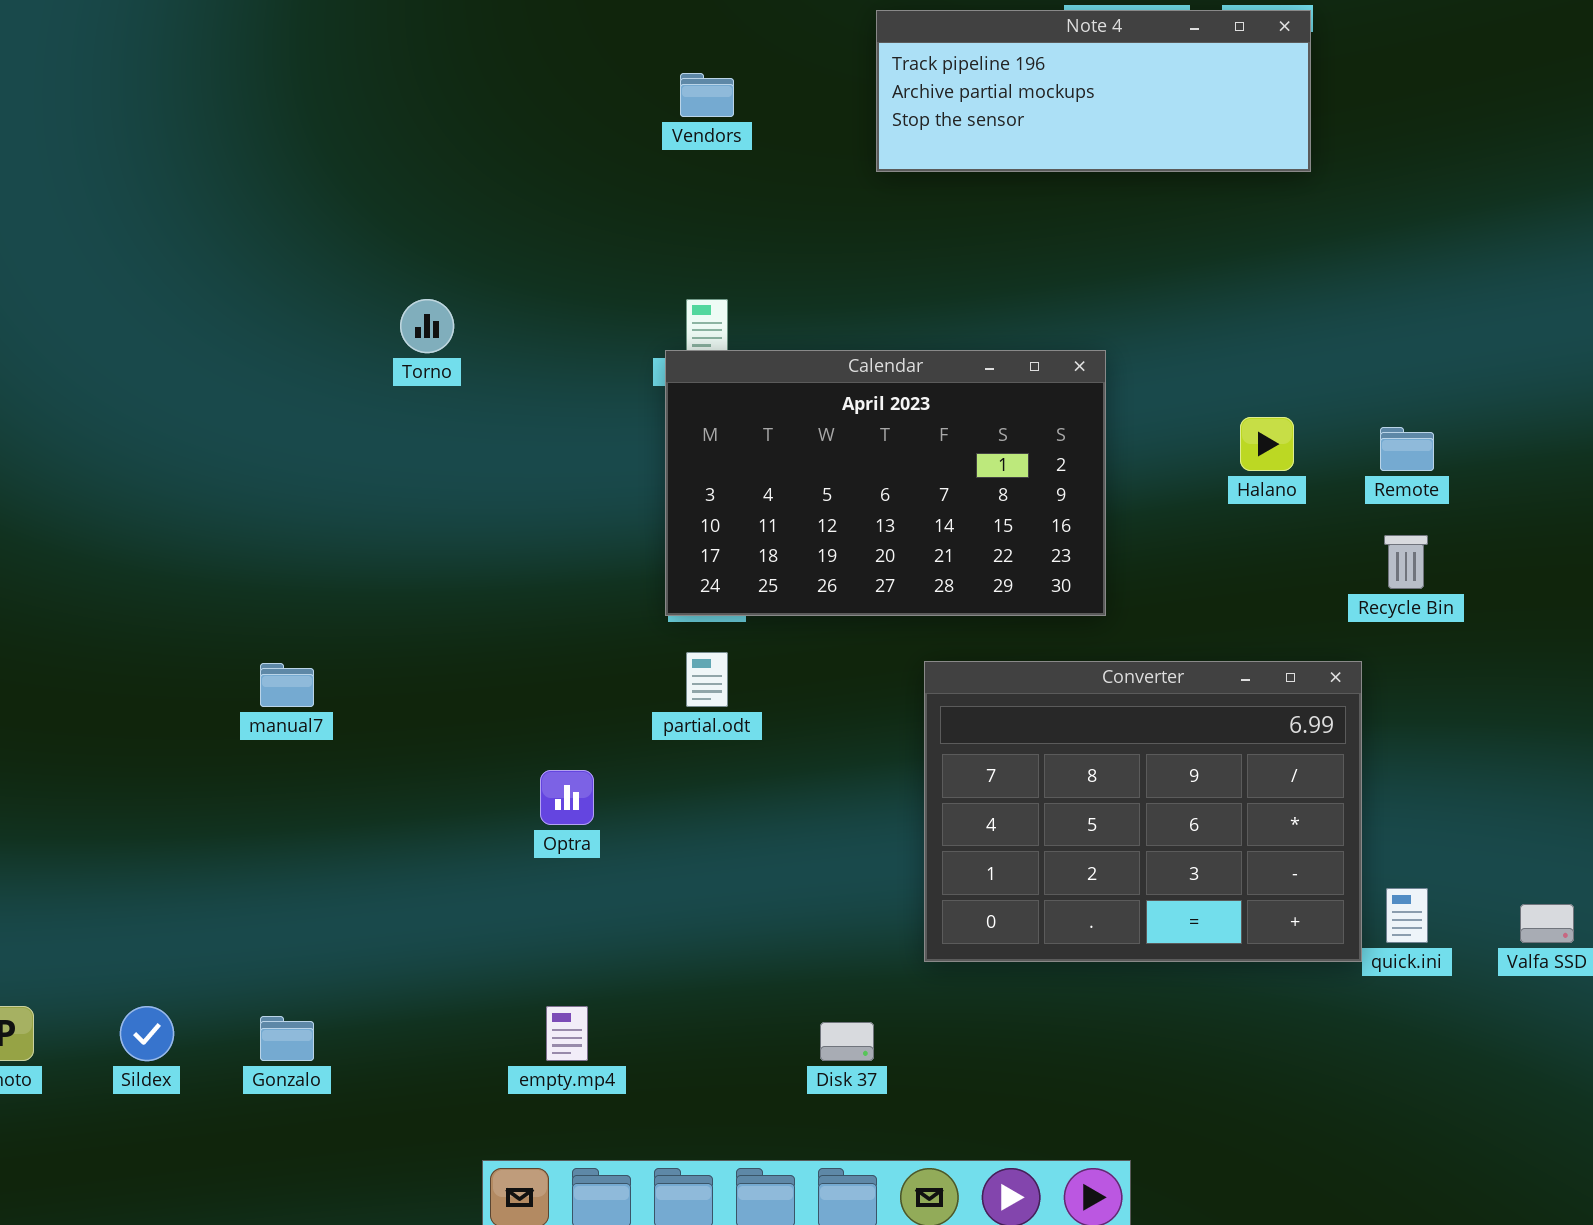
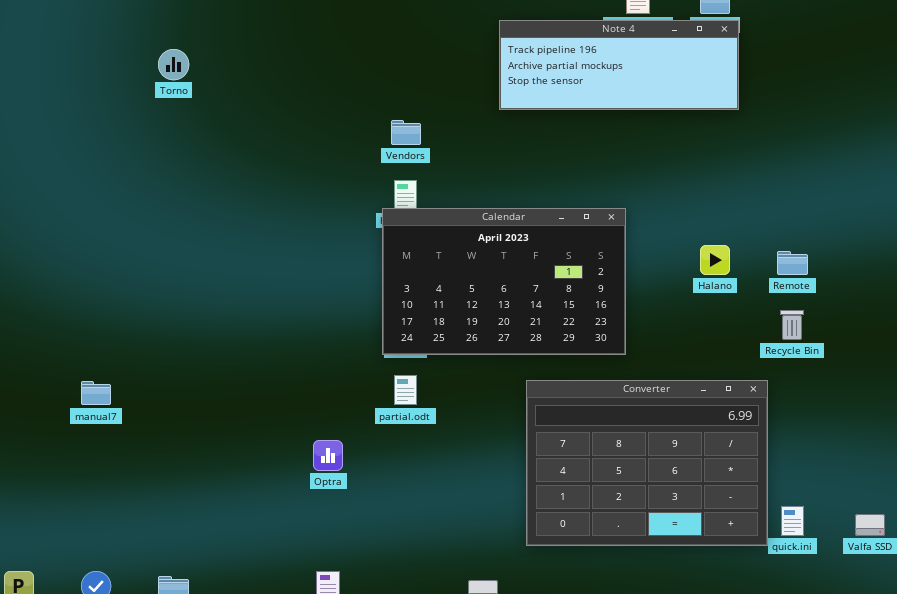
Vendors: [680,73,734,117] -> [391,120,421,145], moved
Torno: [400,299,454,353] -> [158,49,189,80], moved
manual7: [260,663,314,707] -> [81,381,111,405], moved

